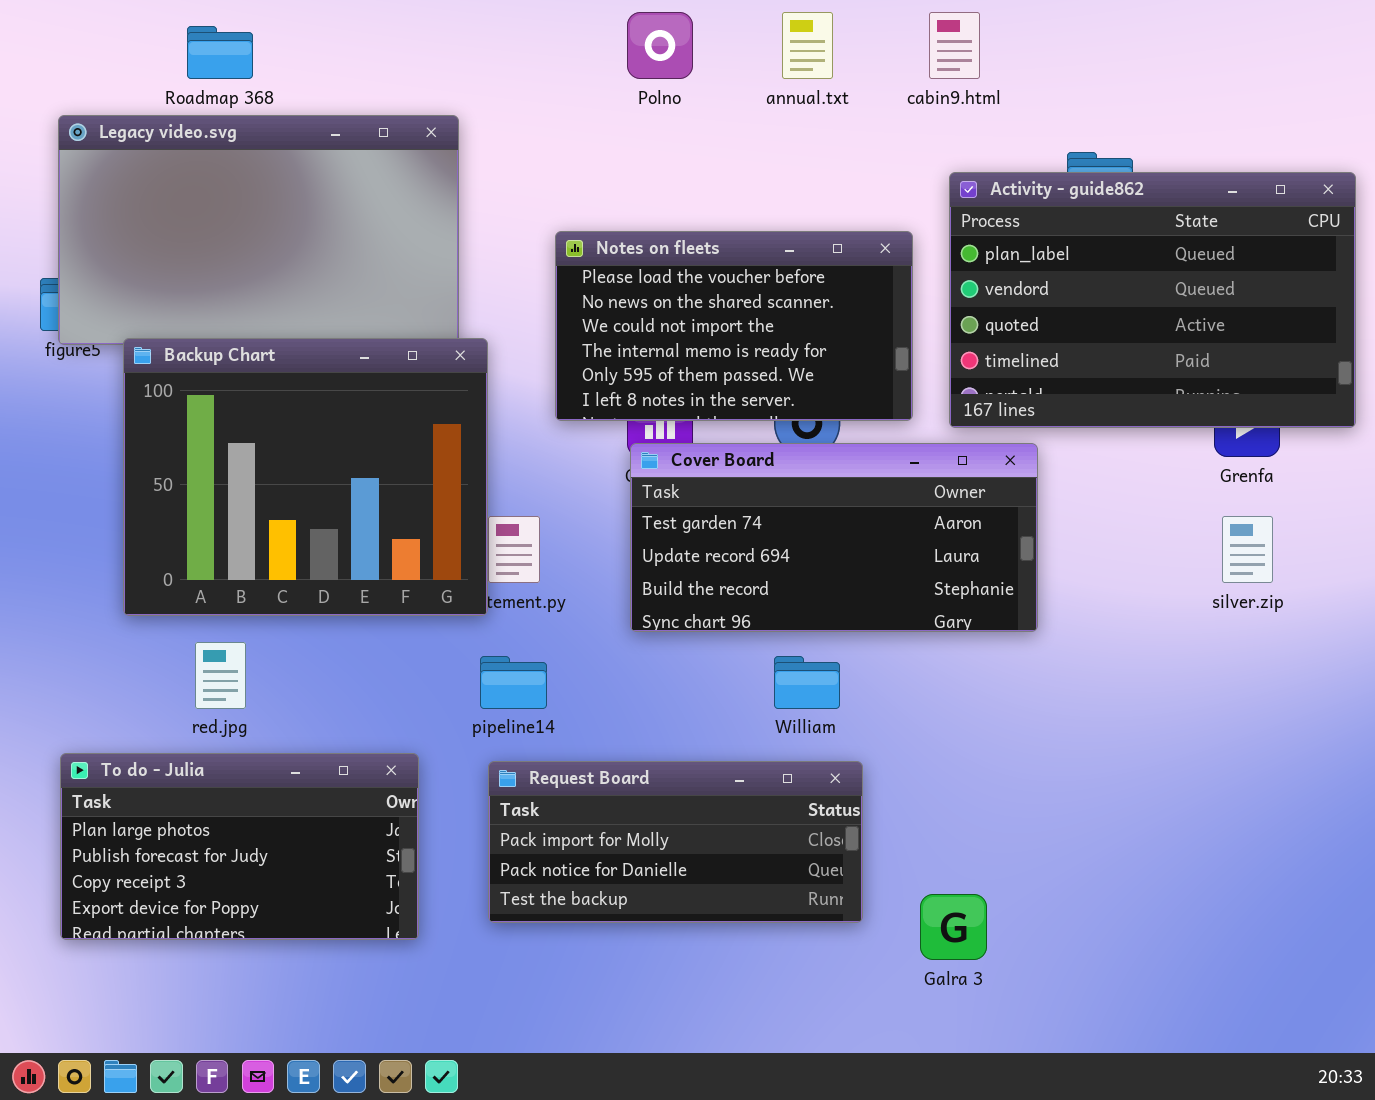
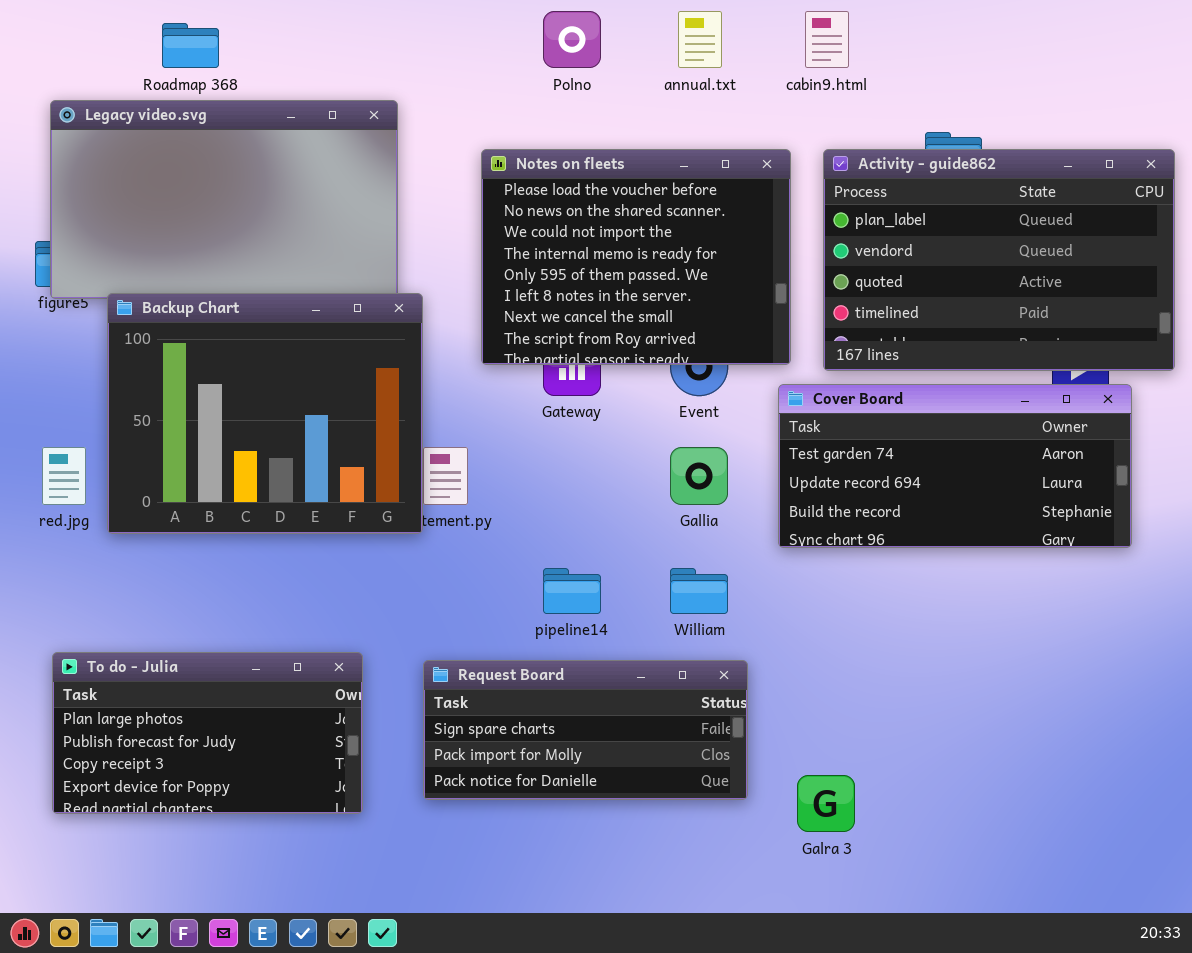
Notes on fleets: [555,231,913,421] -> [481,149,791,365], resized
Cover Board: [630,443,1038,632] -> [778,384,1132,548], moved
red.jpg: [195,642,246,709] -> [42,447,86,505], moved
pipeline14: [480,656,547,709] -> [543,568,601,614], moved
Request Board: [488,761,863,923] -> [423,660,748,800], scrolled up 1 row

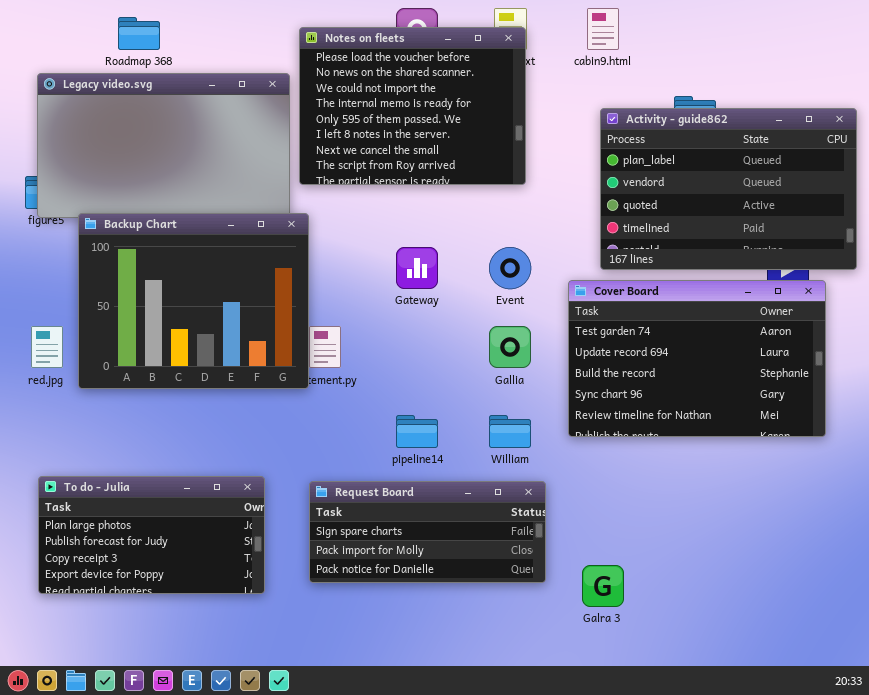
Notes on fleets: [481,149,791,365] -> [299,27,526,185], moved
Cover Board: [778,384,1132,548] -> [568,280,826,437], resized

